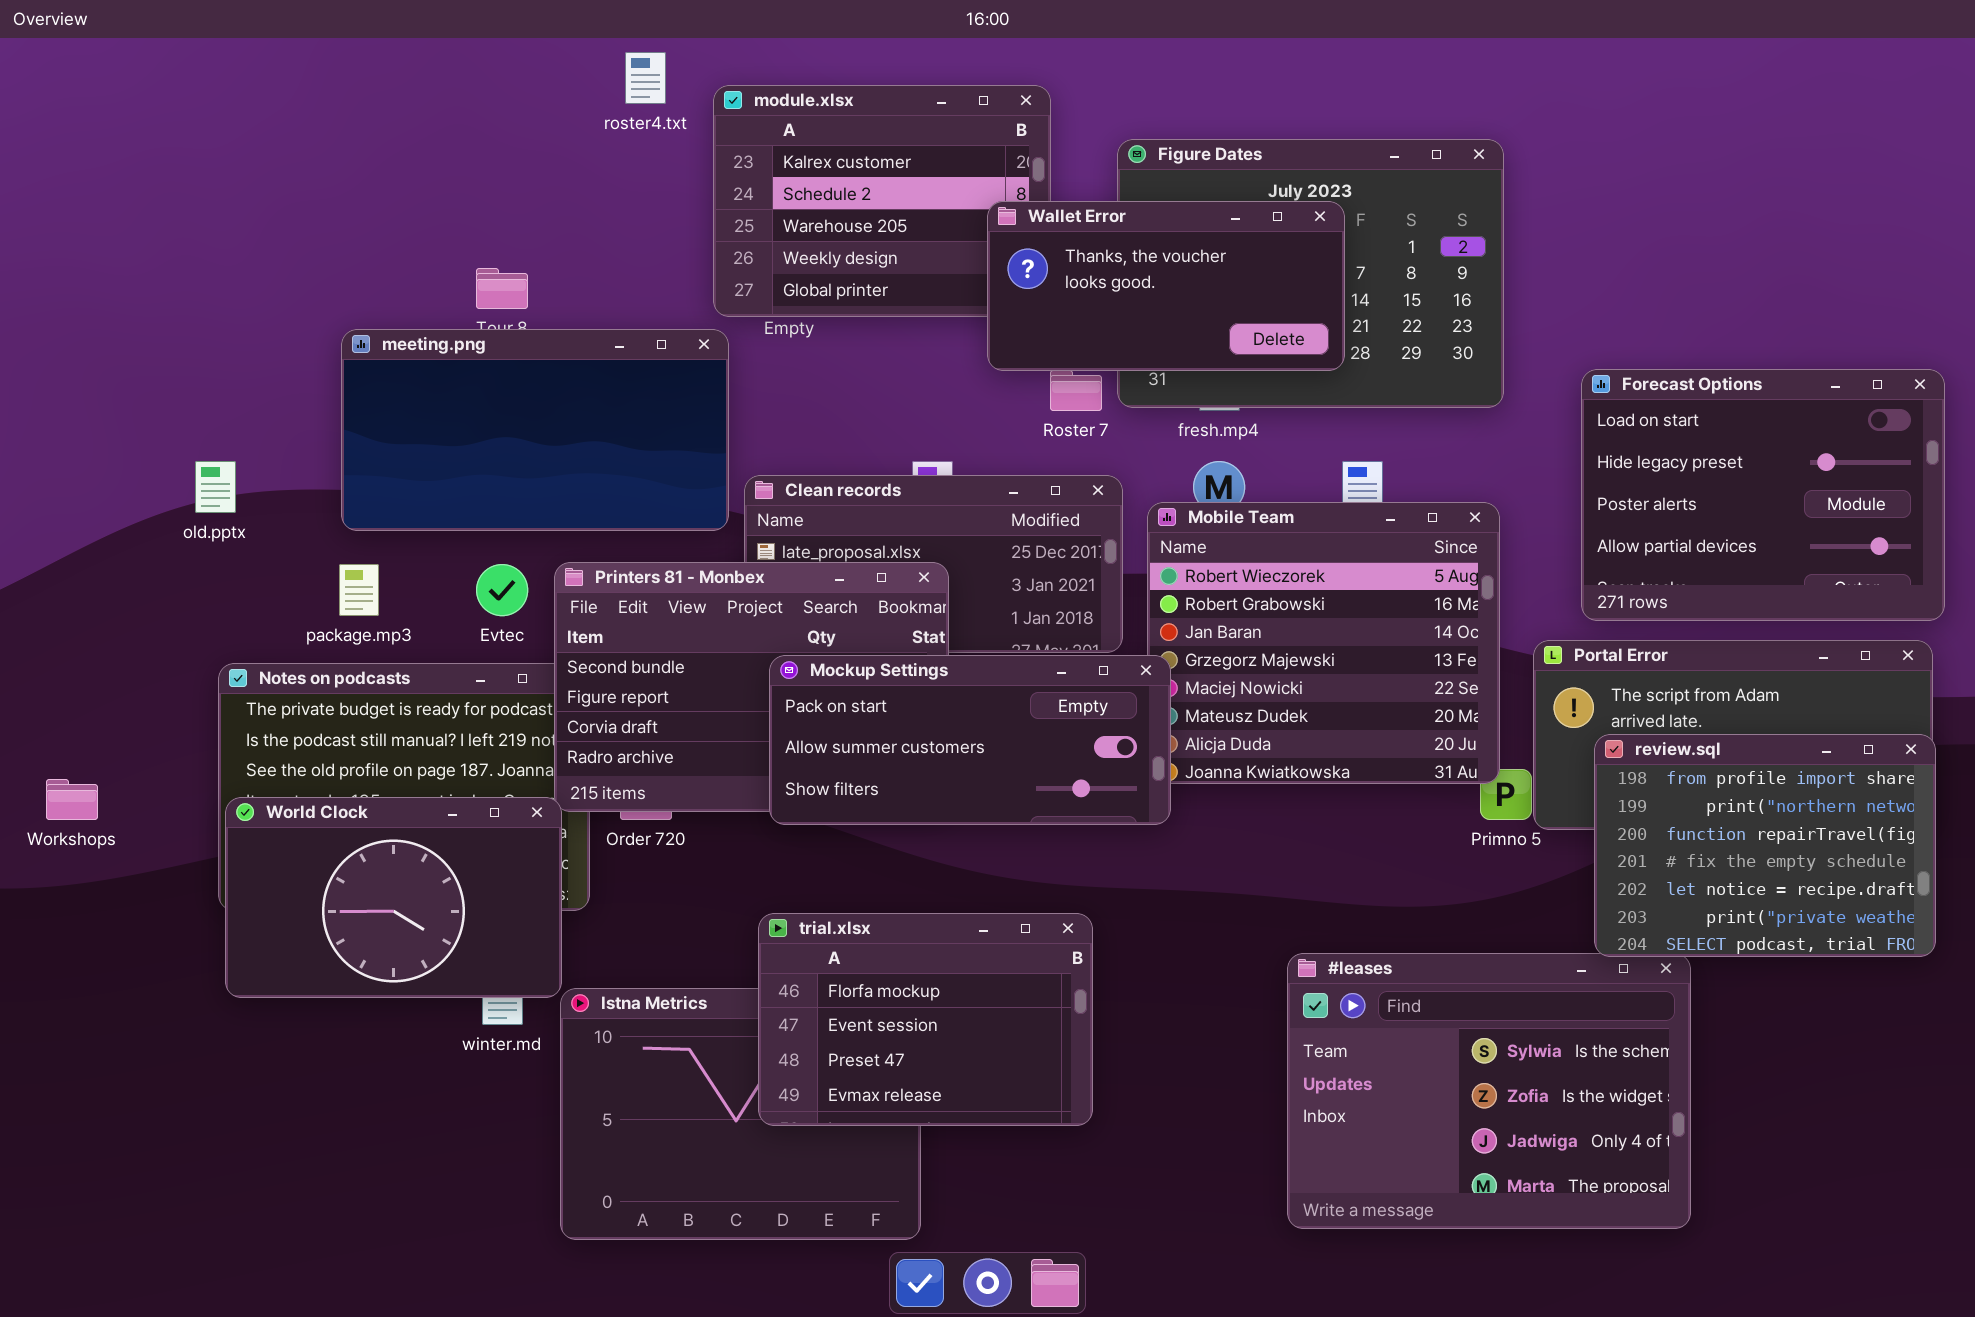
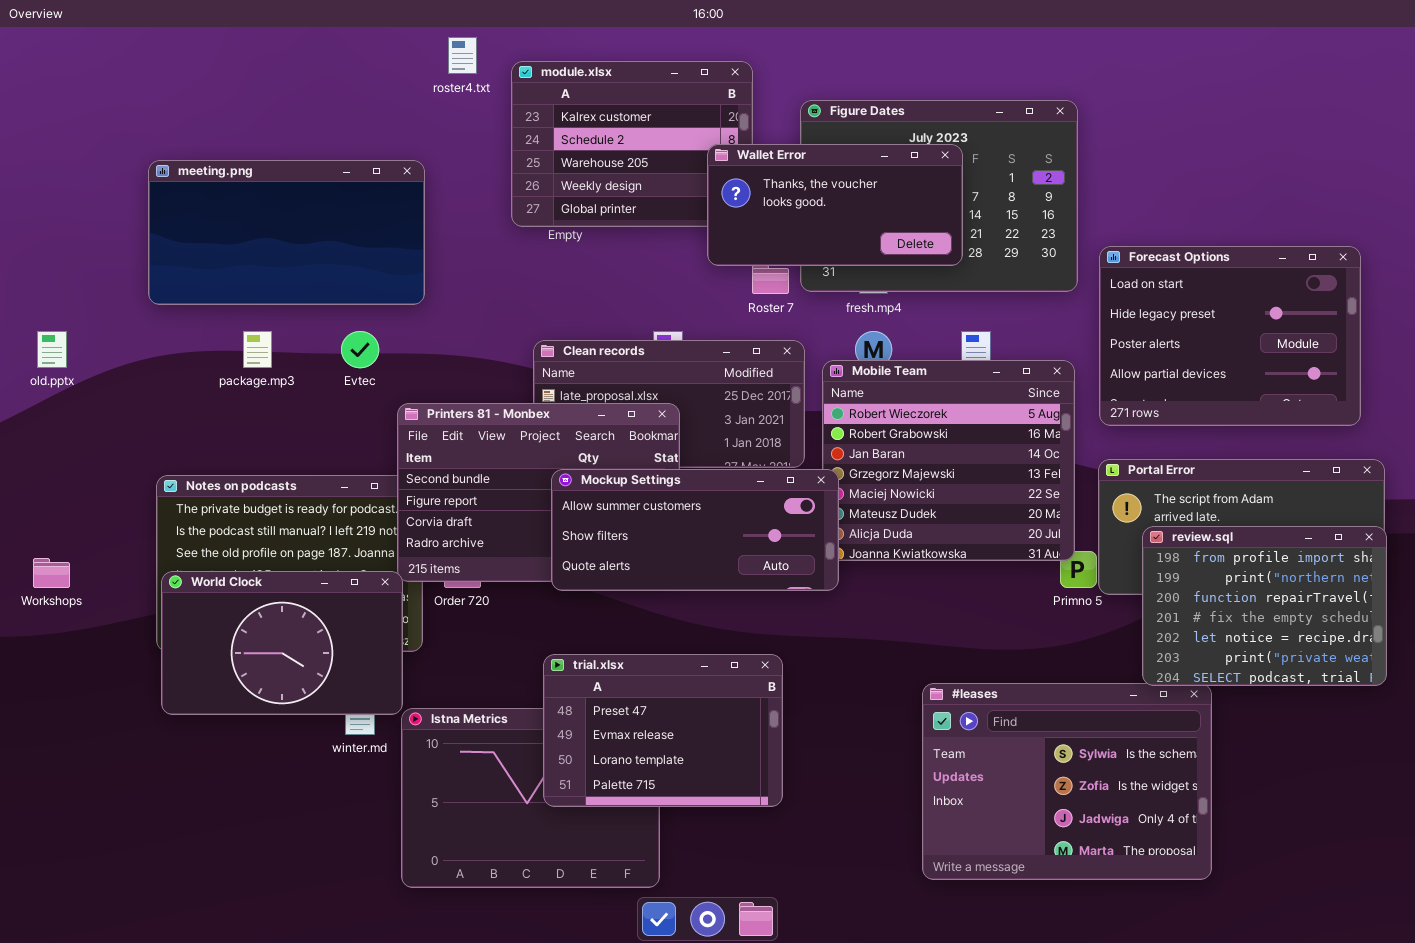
meeting.png: [341,329,729,531] -> [148,160,425,305], moved
Forecast Options: [1581,369,1945,621] -> [1099,246,1361,426], moved
old.pptx: [195,461,236,513] -> [37,331,67,368], moved
package.mp3: [339,564,379,616] -> [243,331,272,368], moved
Evtec: [476,564,528,616] -> [341,331,379,368], moved
Mockup Settings: [769,655,1171,825] -> [551,469,839,591], scrolled down 1 row
trial.xlsx: [758,913,1093,1126] -> [543,654,783,807], scrolled down 2 rows

